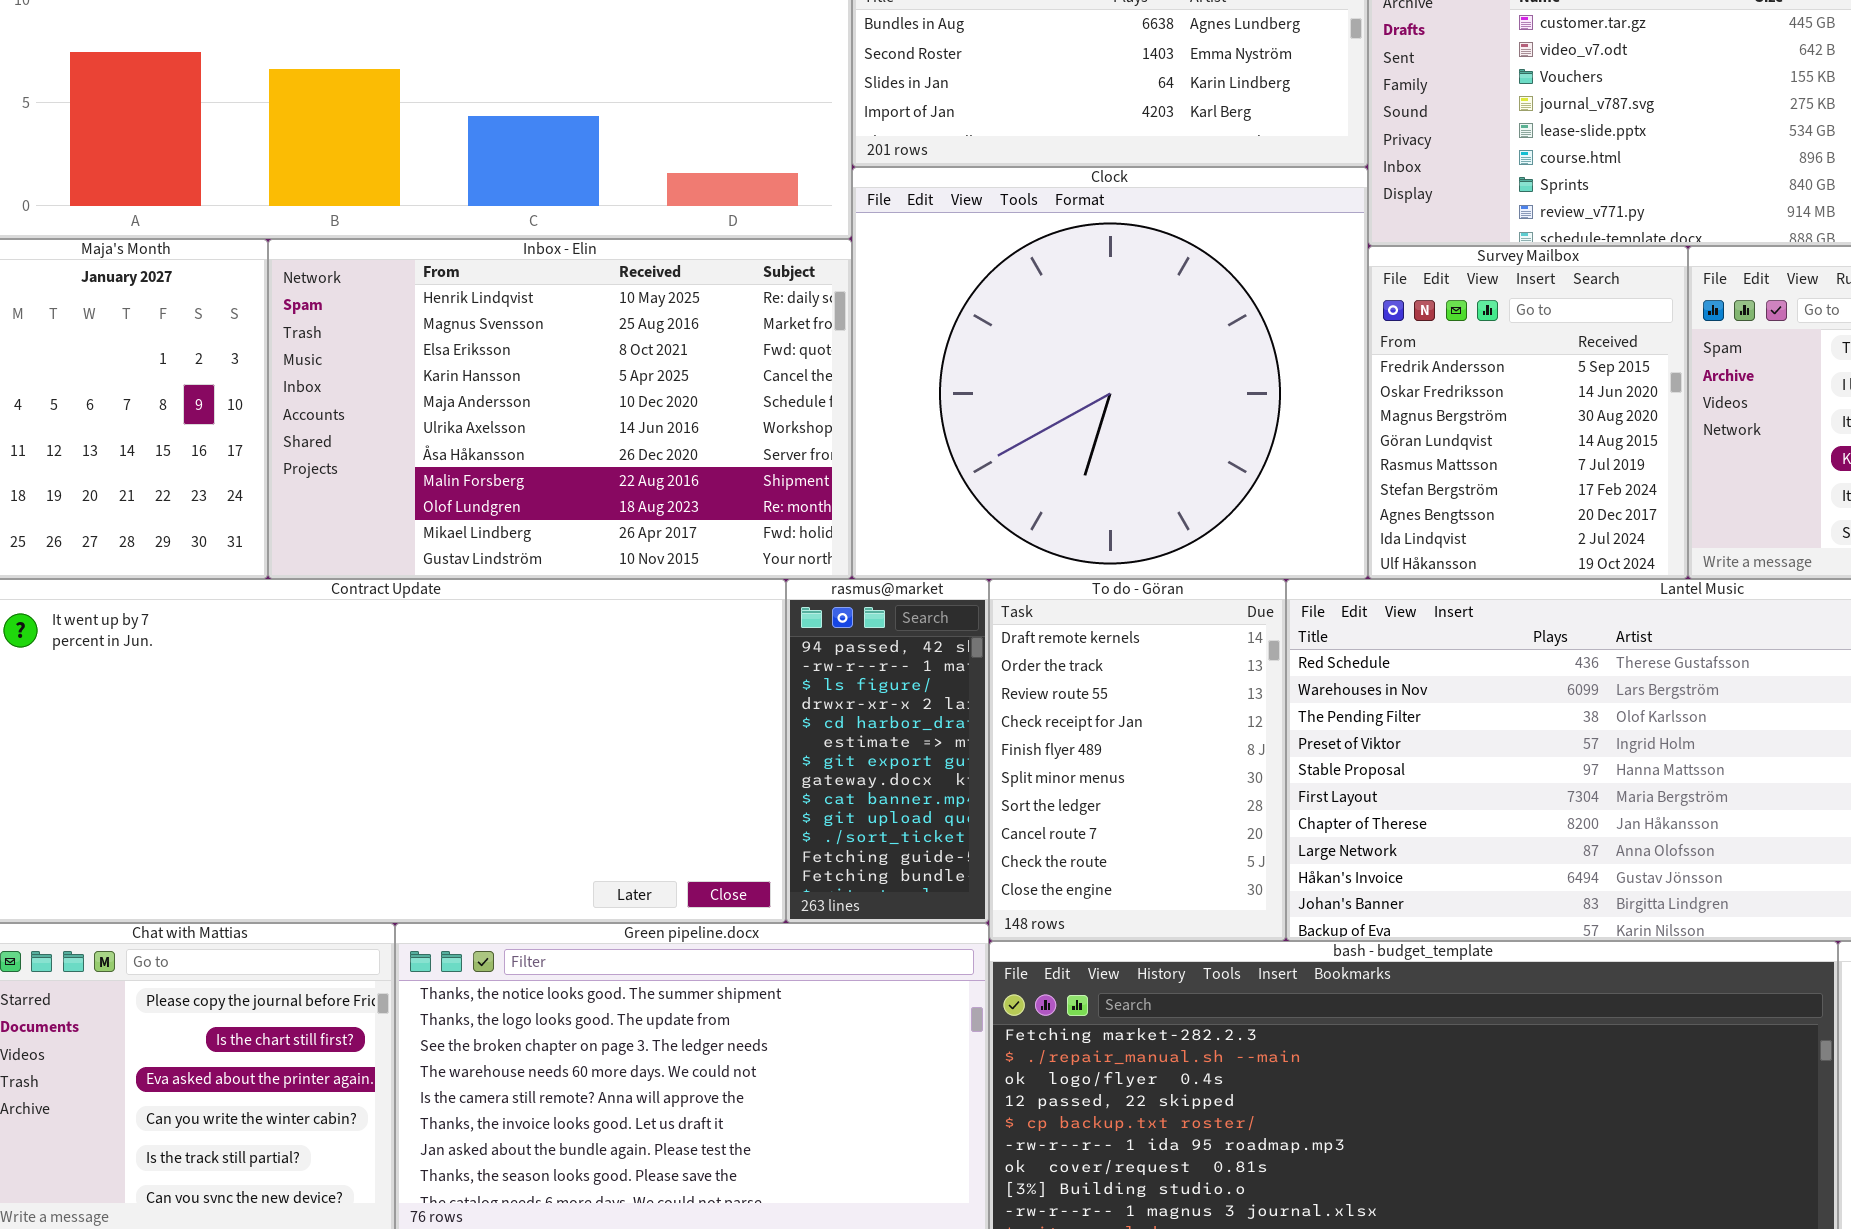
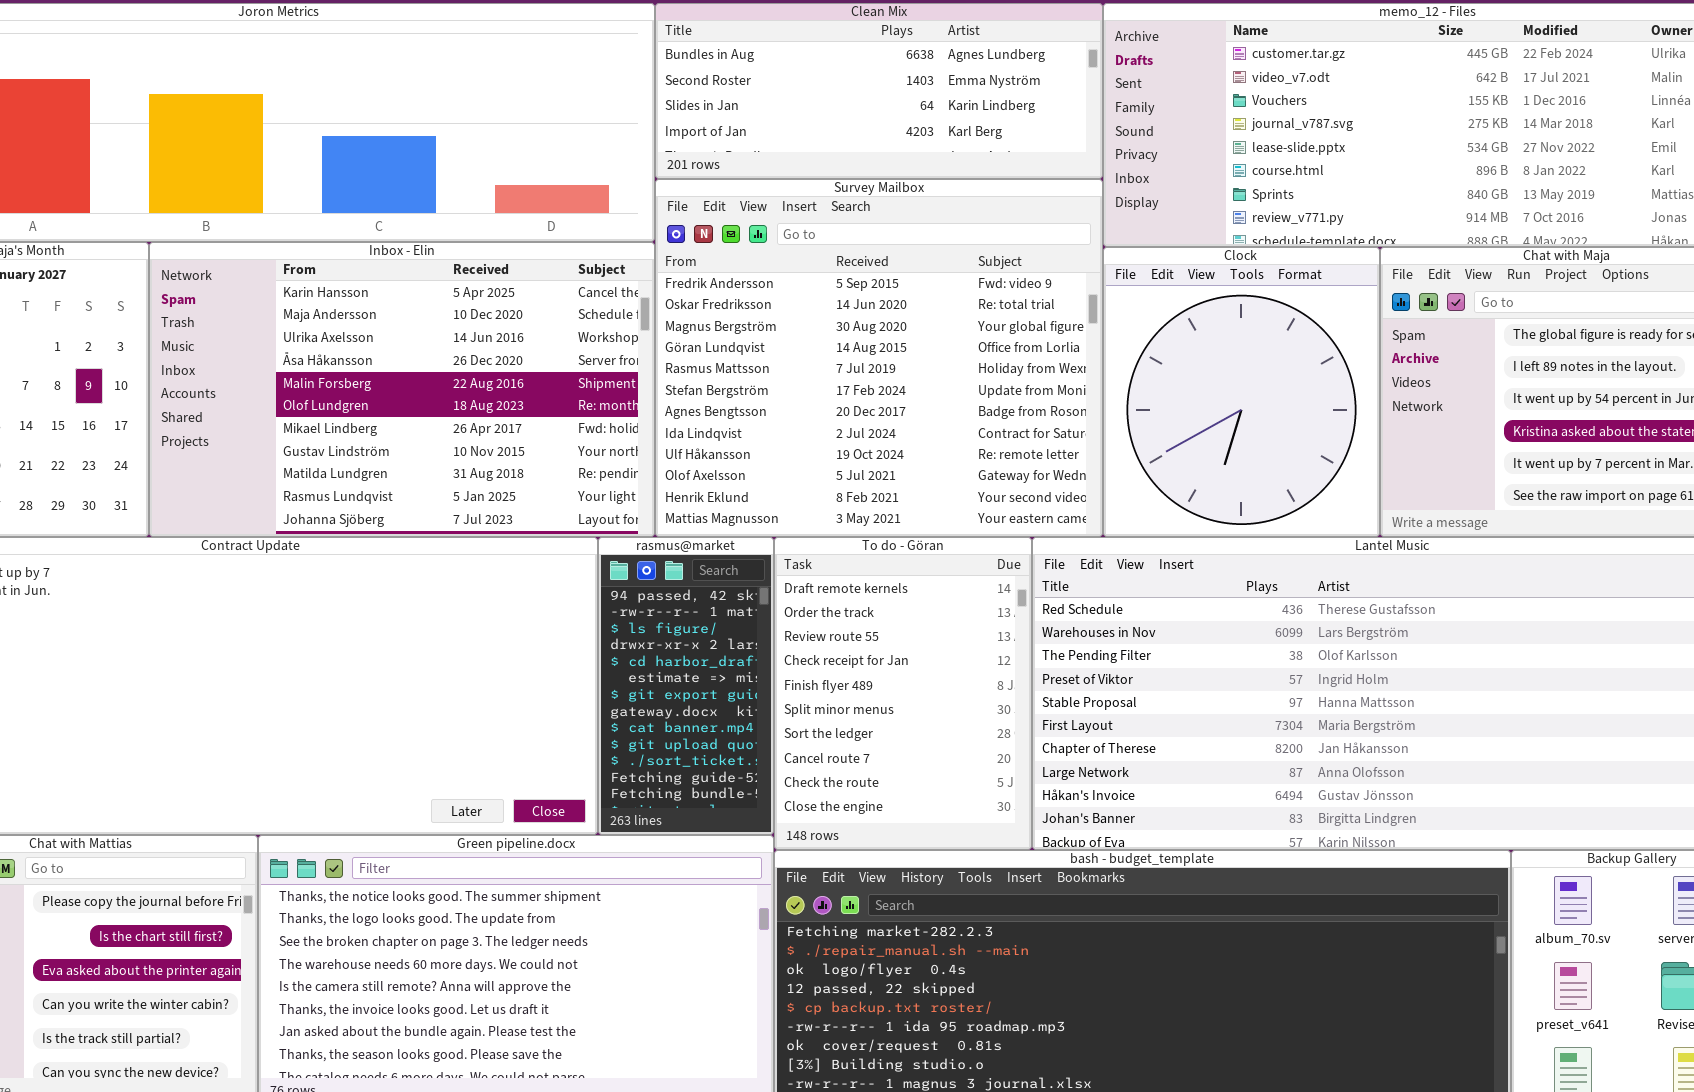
Clock: [852,167,1368,579] -> [1103,247,1380,537], moved, resized
Inbox - Elin: [268,239,852,579] -> [149,242,655,537], scrolled down 3 rows
Survey Mailbox: [1368,246,1688,579] -> [655,179,1103,537], moved, resized

